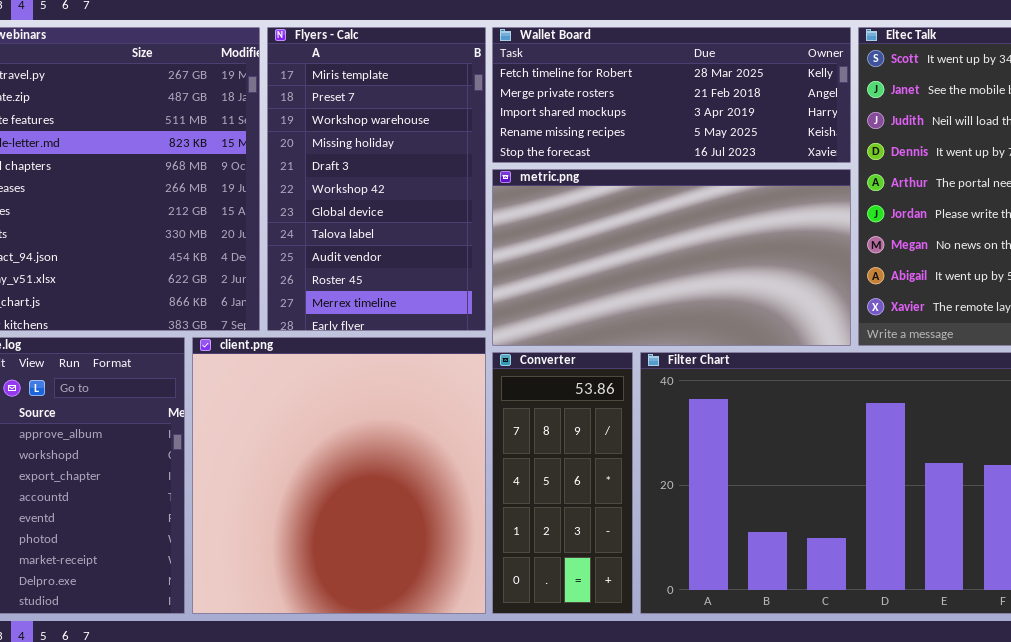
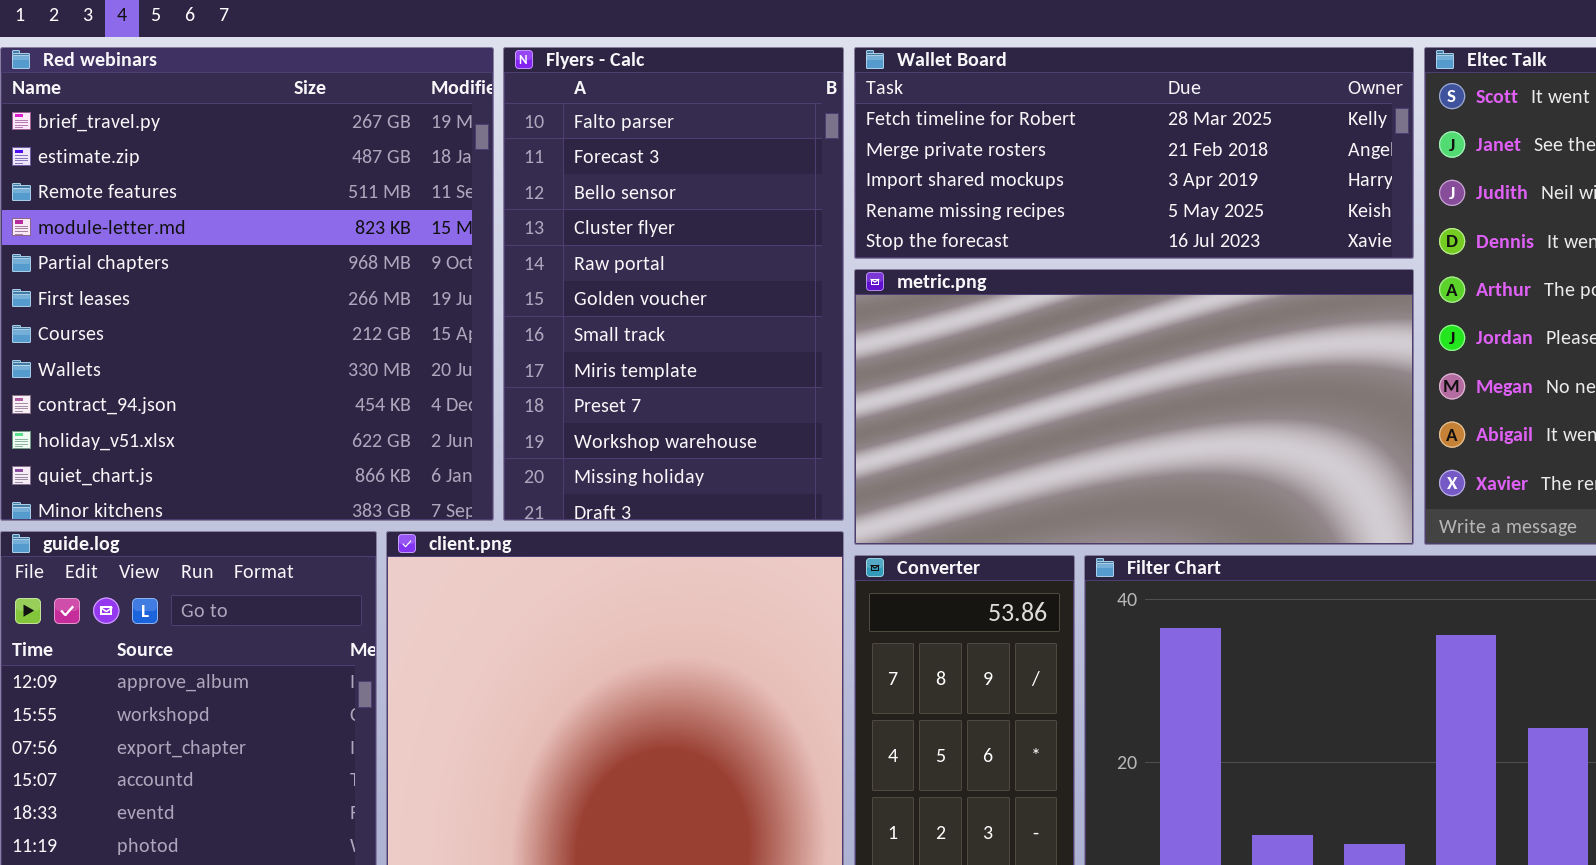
Flyers - Calc: [267,27,486,331] -> [503,47,844,521], scrolled up 7 rows

